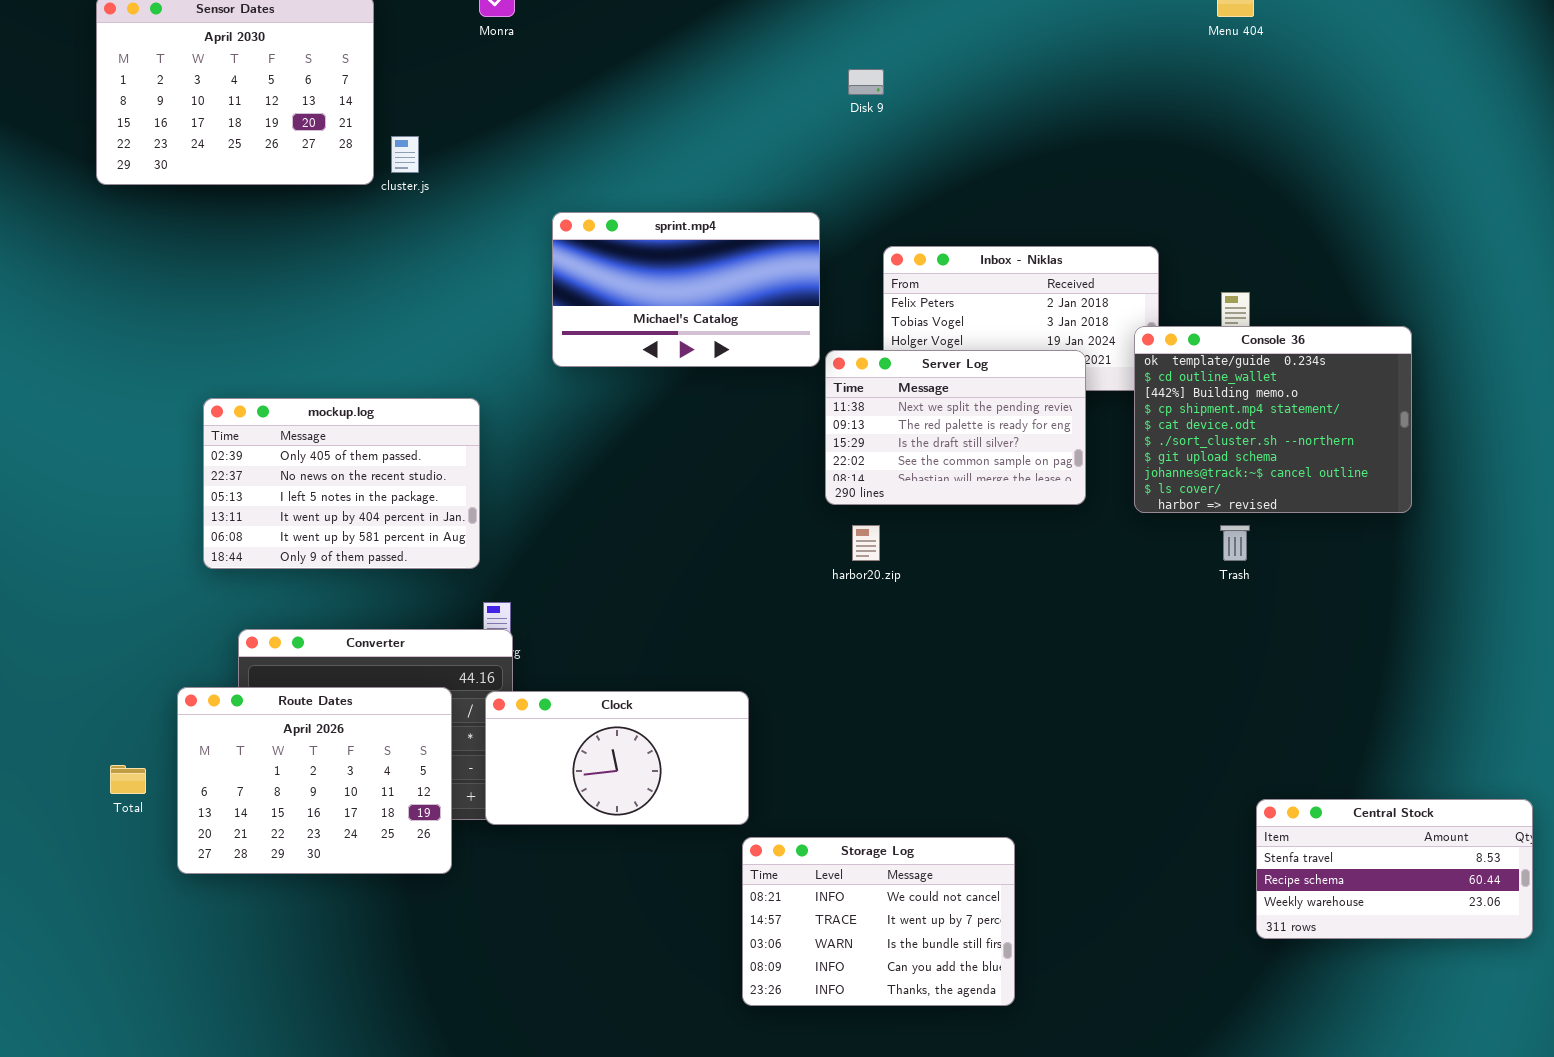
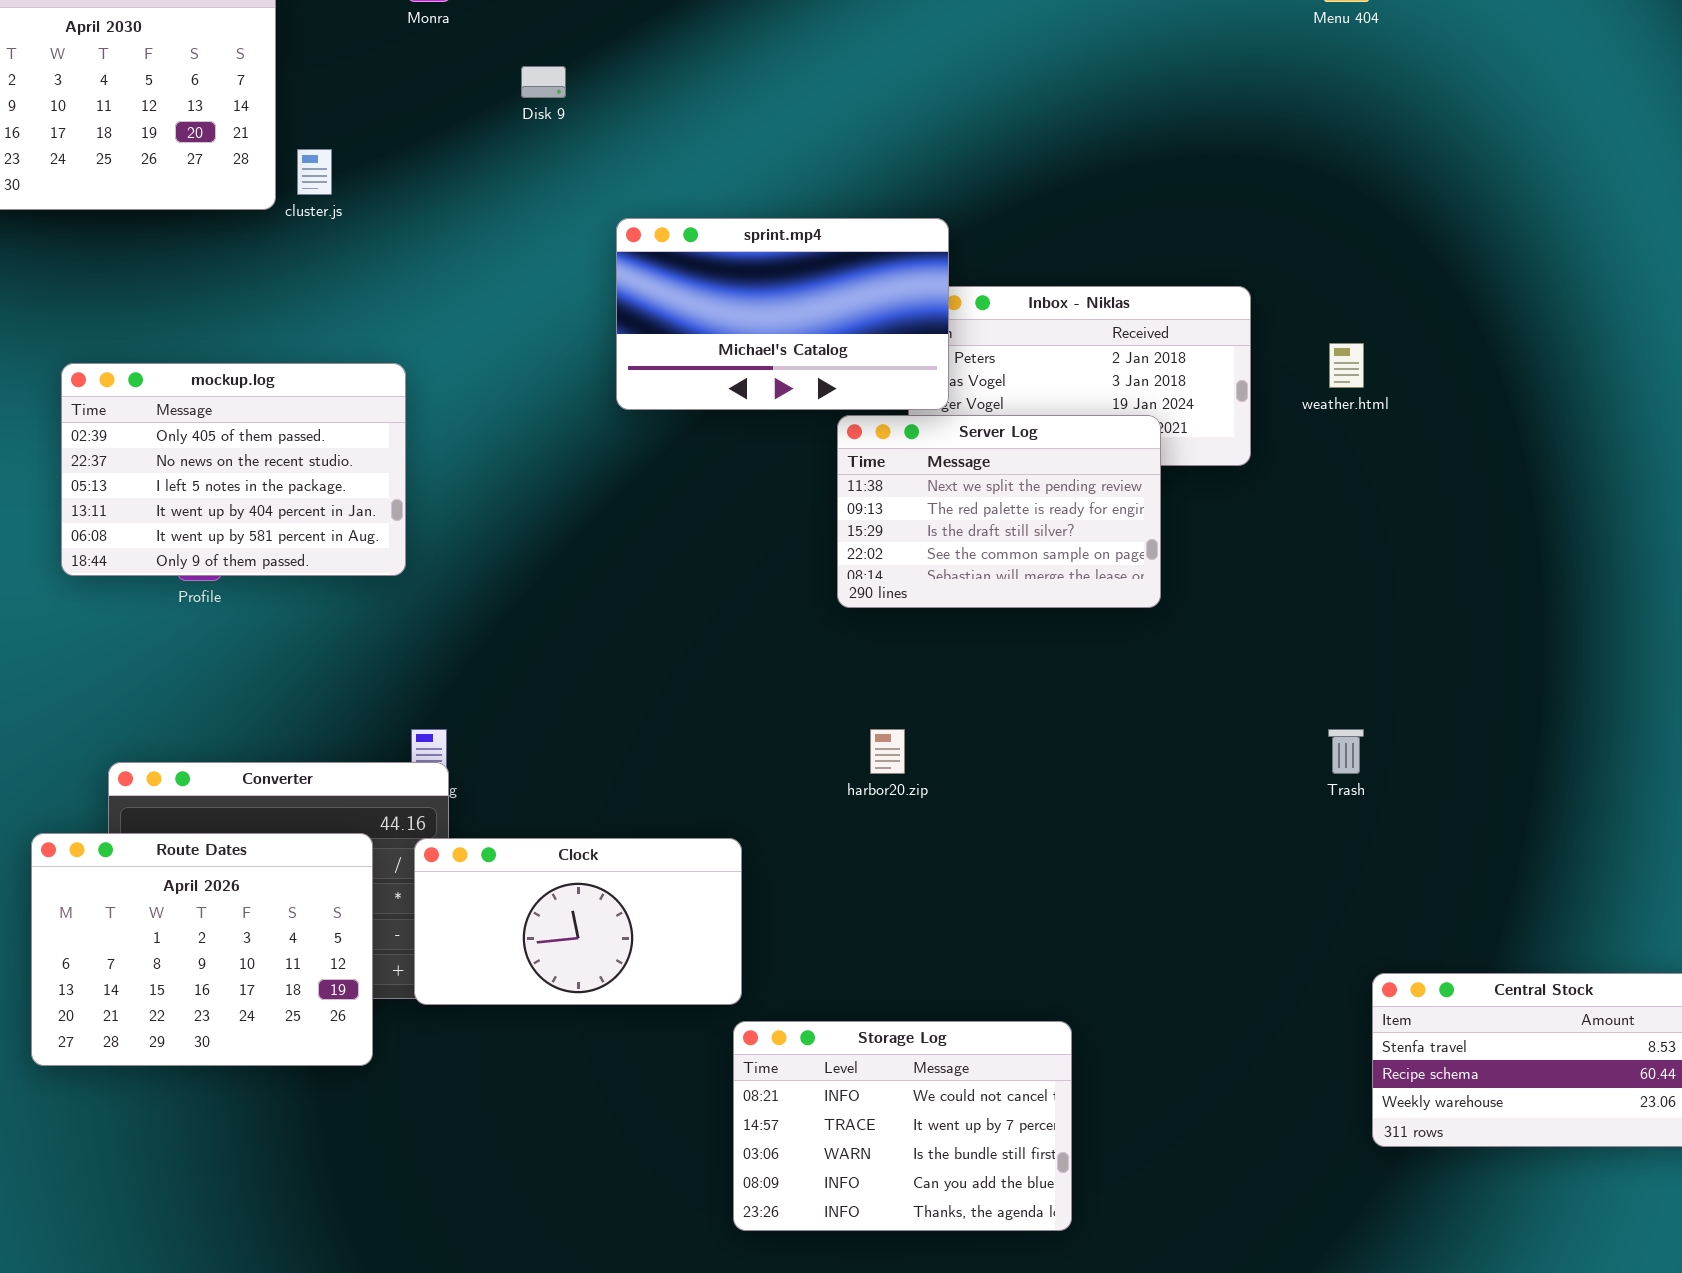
Disk 9: [848,69,884,95] -> [521,66,566,98], moved
sprint.mp4: [552,212,820,367] -> [616,218,949,410], moved
Console 36: [1134,326,1412,513] -> none, closed
mockup.log: [203,398,480,569] -> [61,363,406,576], moved
harbor20.zip: [852,525,880,561] -> [870,729,905,774], moved
Trash: [1220,525,1250,561] -> [1328,729,1364,774], moved

